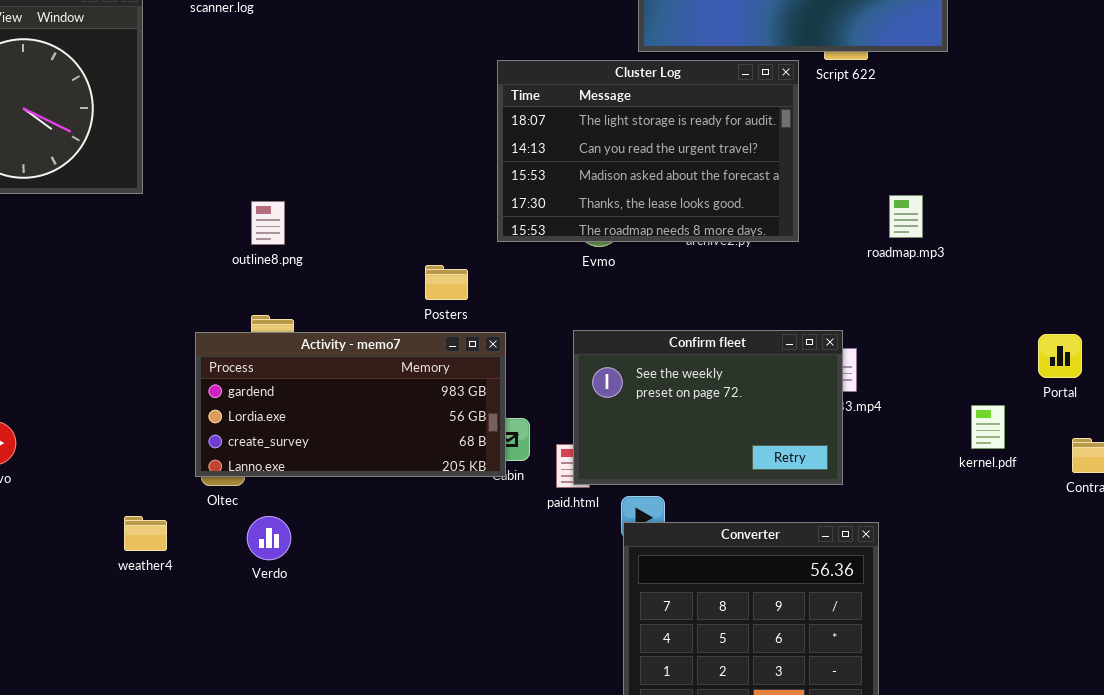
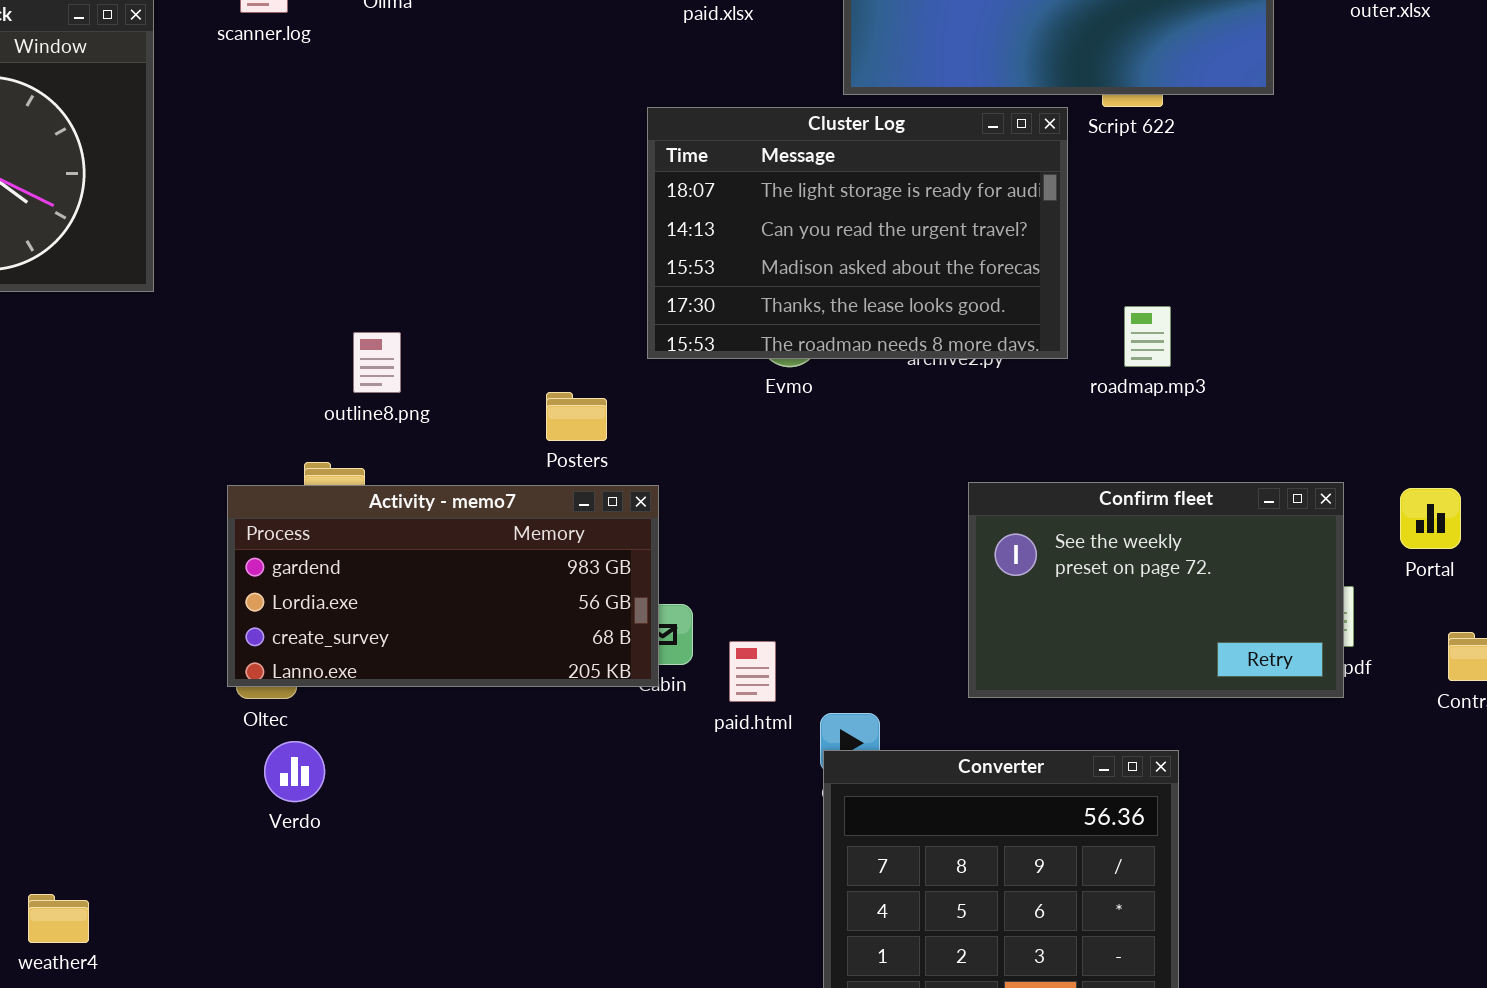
roadmap.mp3: [889,195,923,238] -> [1124,306,1171,367], moved
outline8.png: [251,201,285,245] -> [353,332,401,393], moved
Confirm fleet: [573,330,843,485] -> [968,482,1344,698], moved
weather4: [124,516,167,551] -> [28,894,89,943], moved
Verdo: [247,516,291,560] -> [264,741,325,802], moved

